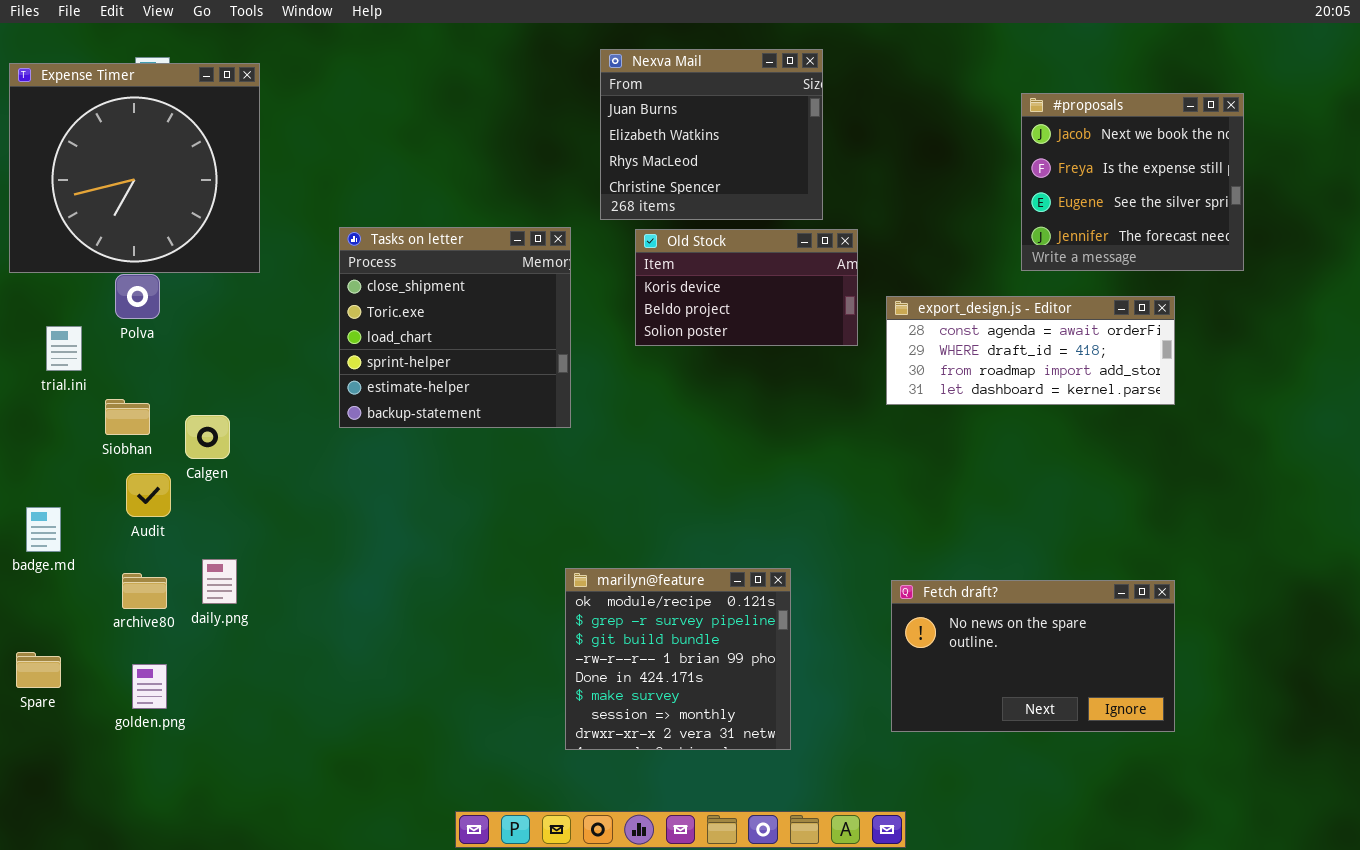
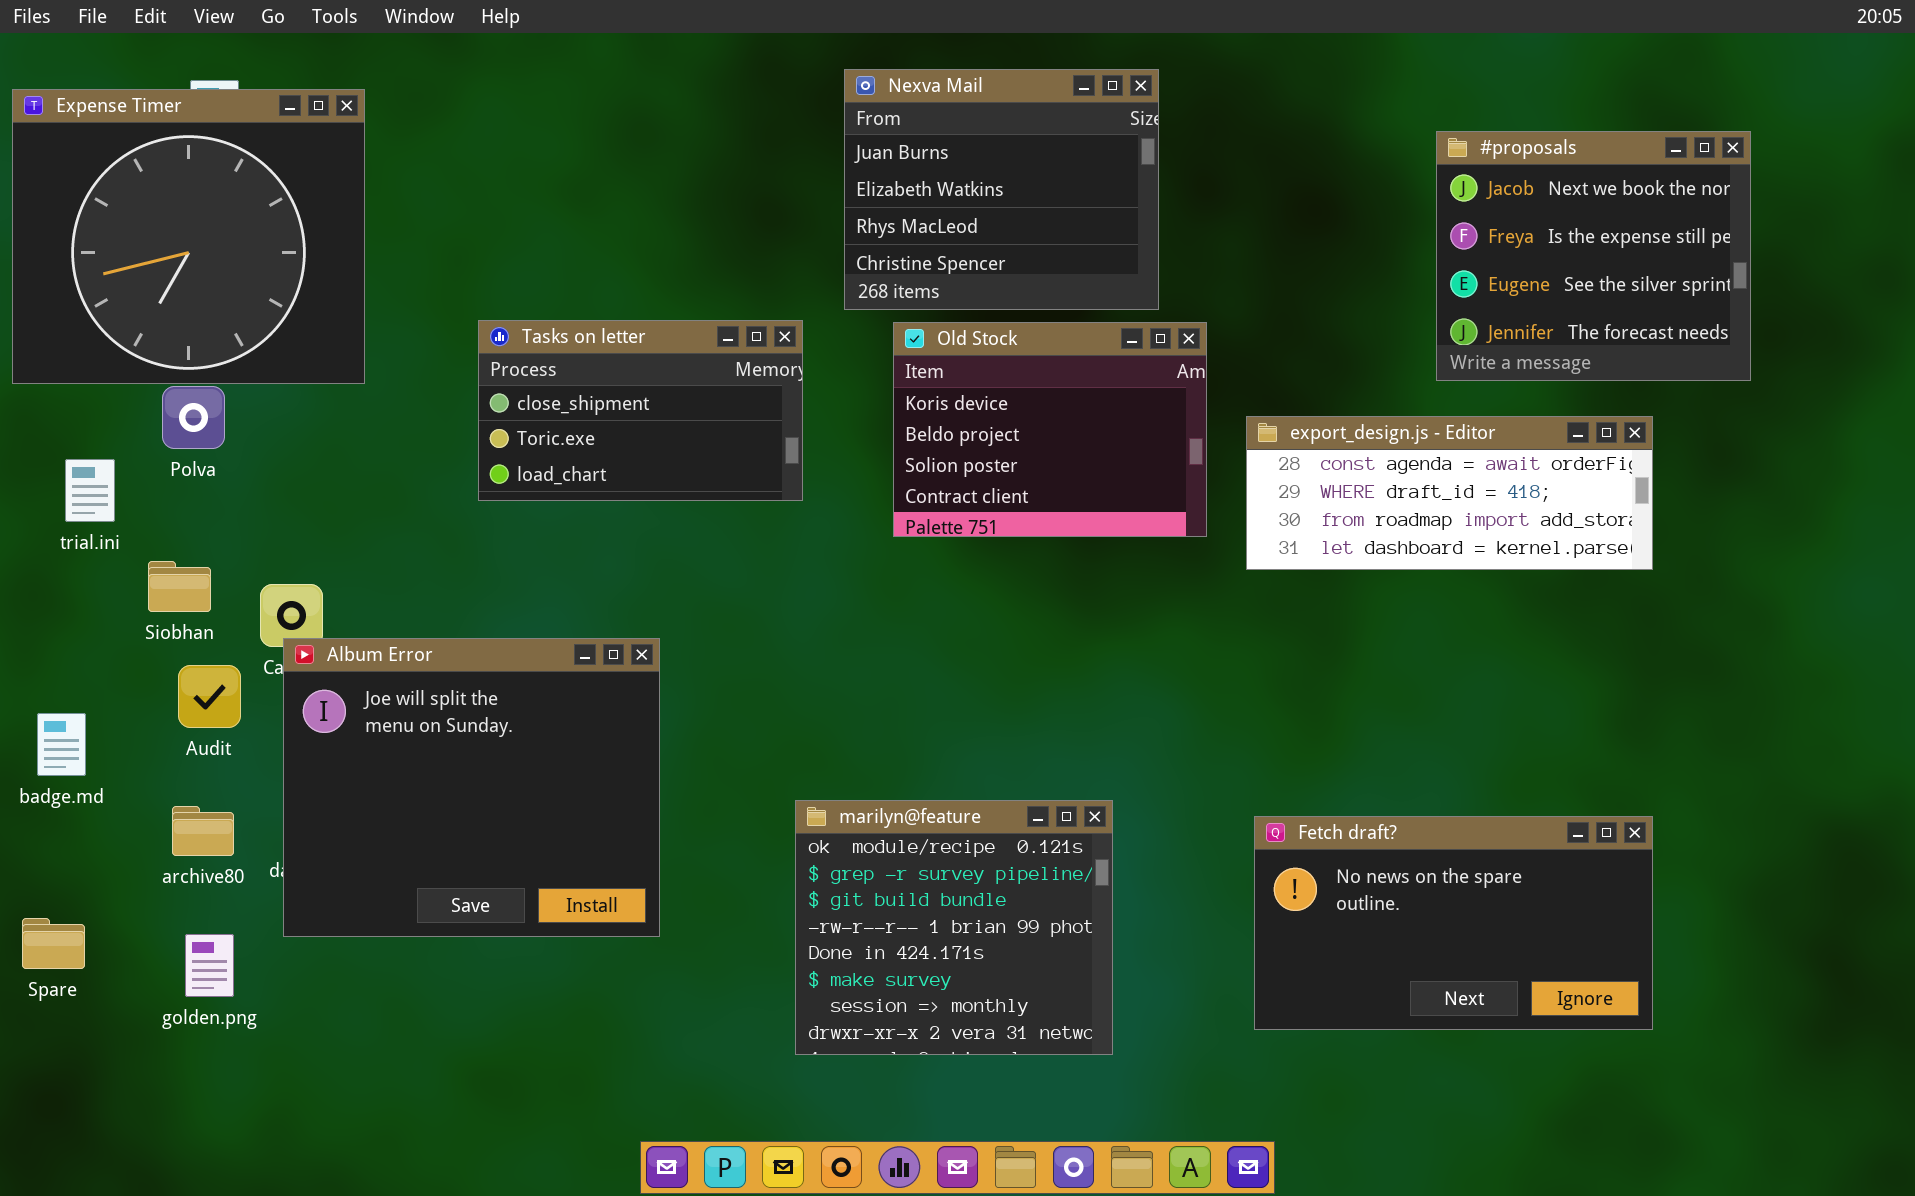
Tasks on letter: [339,227,571,428] -> [478,320,803,501], resized
Old Stock: [635,229,858,346] -> [893,322,1207,537], resized
Album Error: none -> [283,638,660,937], opened

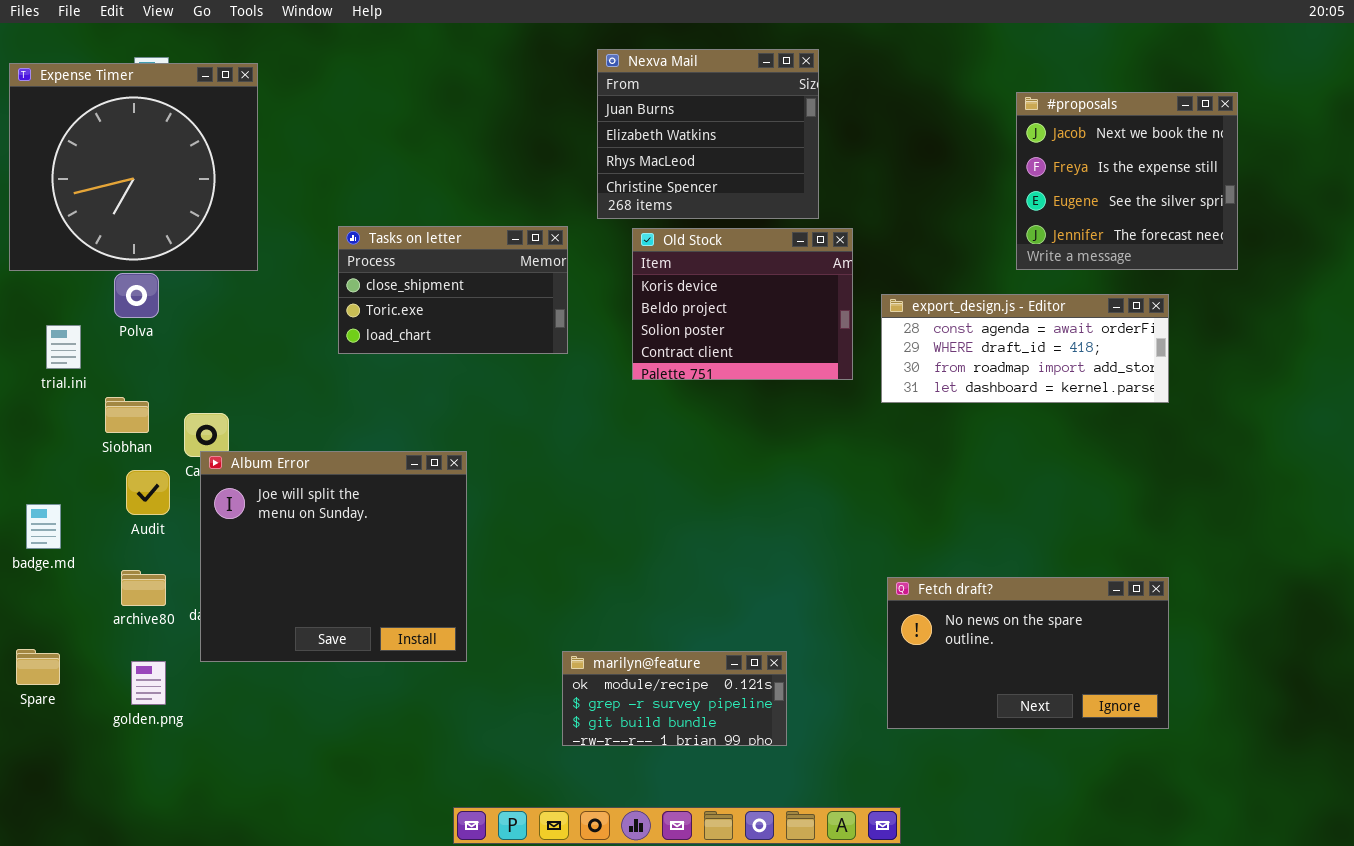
marilyn@feature: [795,800,1113,1055] -> [562,651,787,746], resized

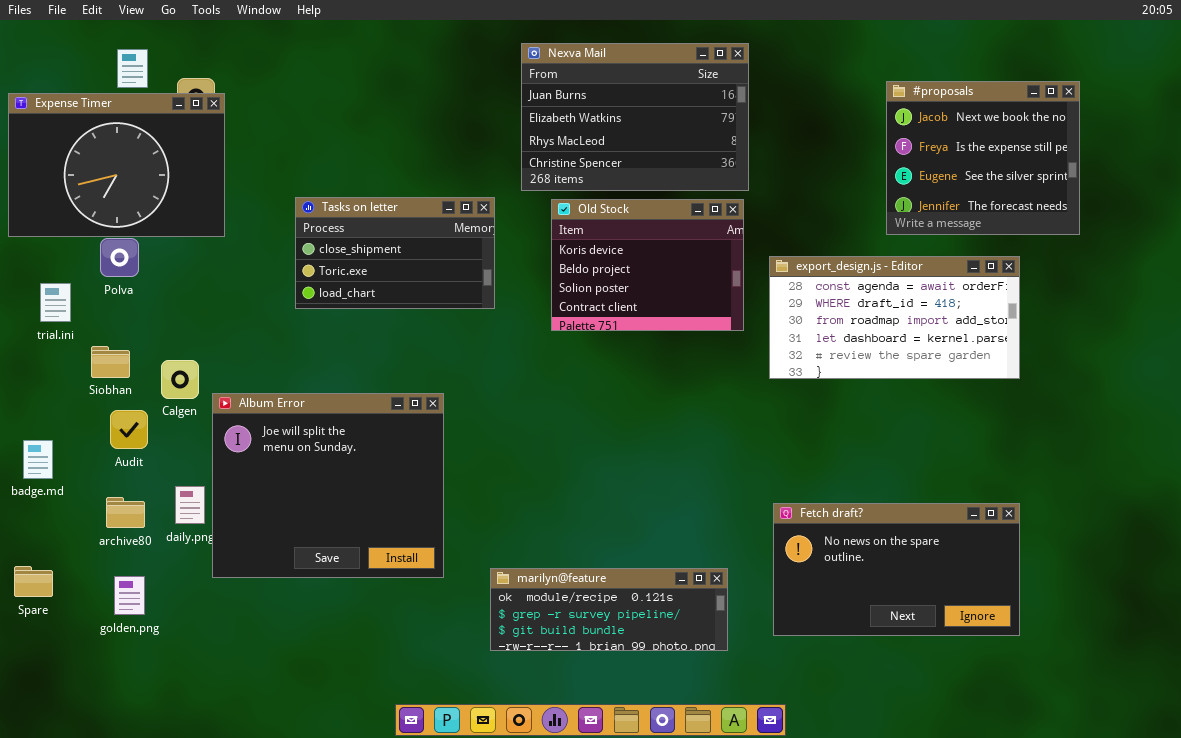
Nexva Mail: [597,49,819,219] -> [521,43,749,191], resized
Expense Timer: [9,63,258,271] -> [8,93,225,237], resized
export_design.js - Editor: [881,294,1169,403] -> [769,256,1020,379], resized
Album Error: [200,451,467,662] -> [212,393,444,578], moved
marilyn@feature: [562,651,787,746] -> [490,568,728,651], resized

